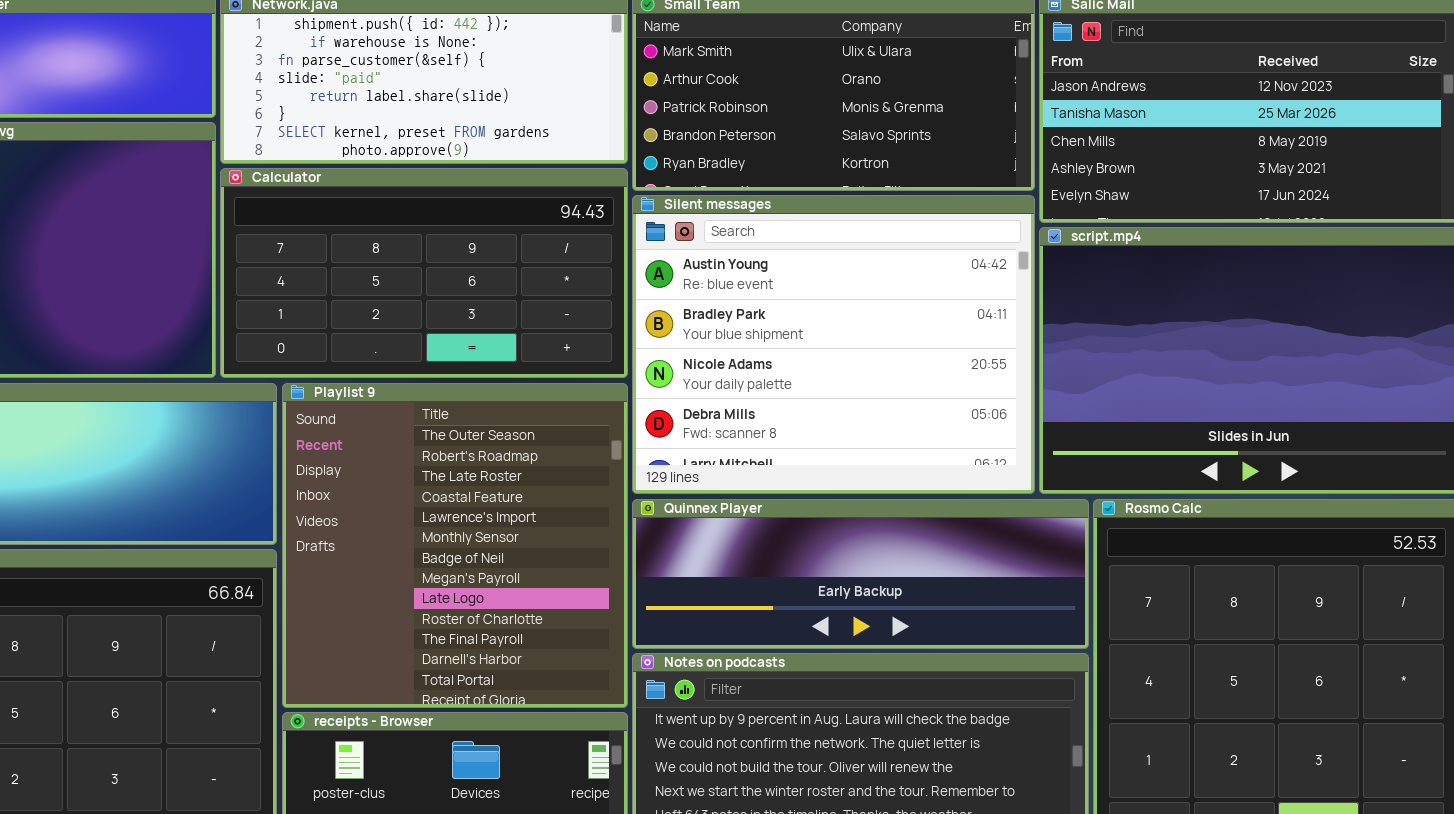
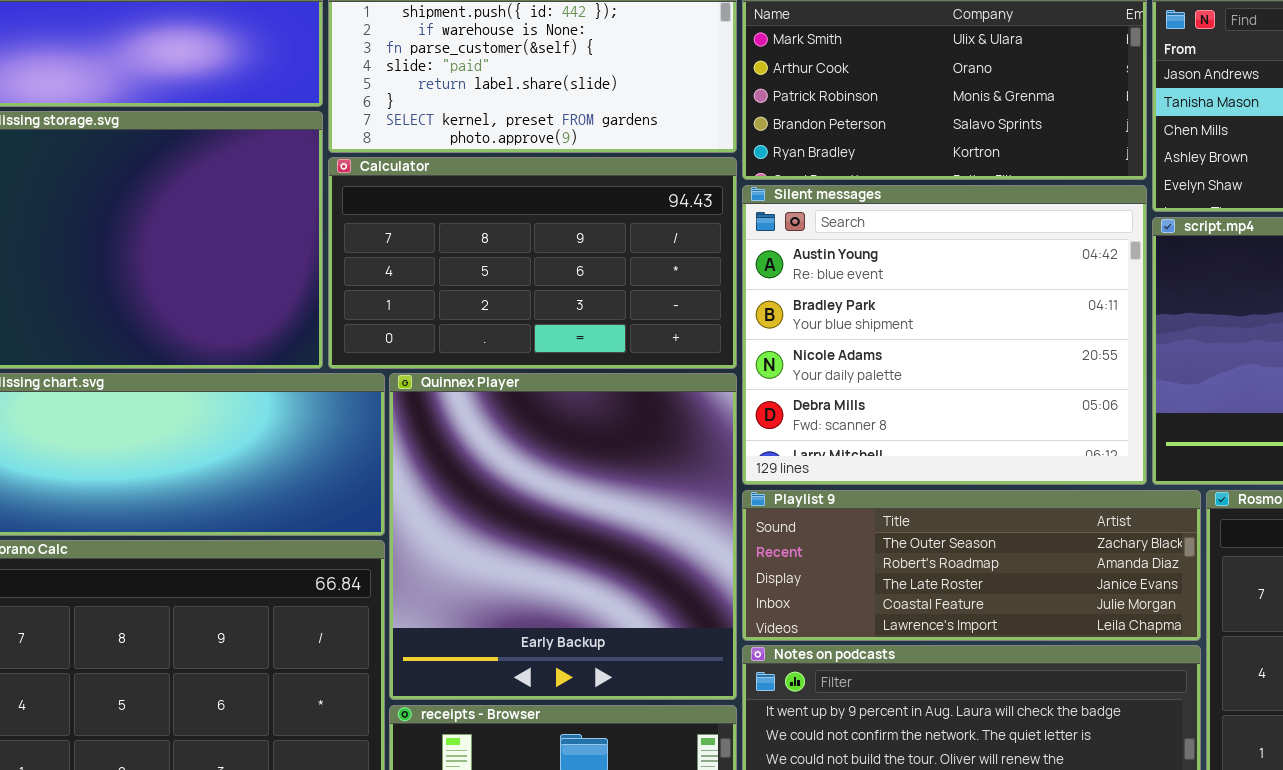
Playlist 9: [282,383,628,708] -> [742,490,1201,641], moved, resized
Quinnex Player: [632,499,1089,649] -> [389,373,737,700], moved, resized

